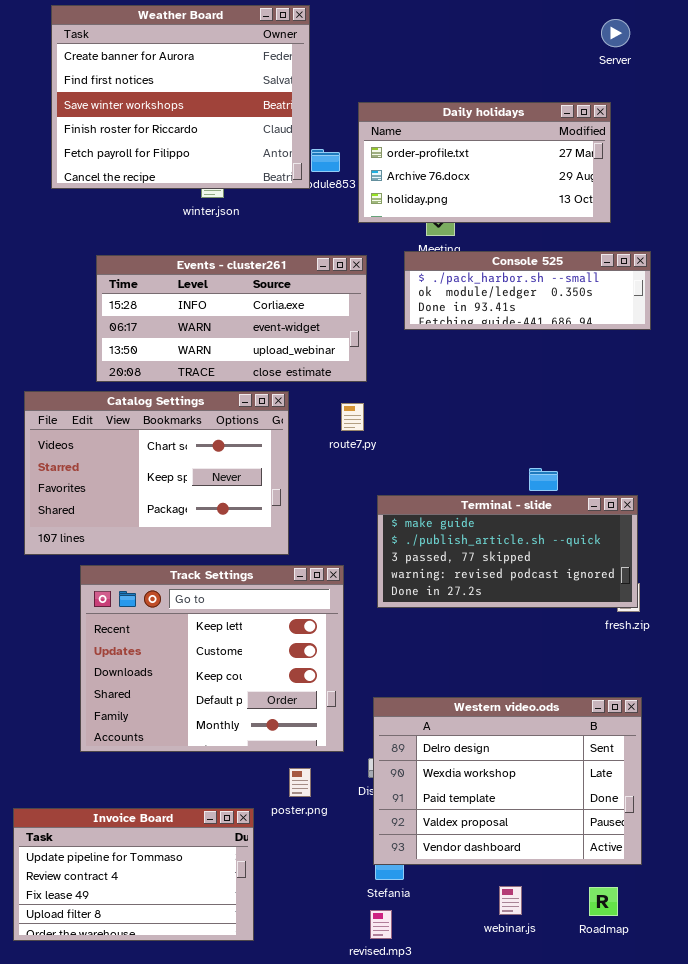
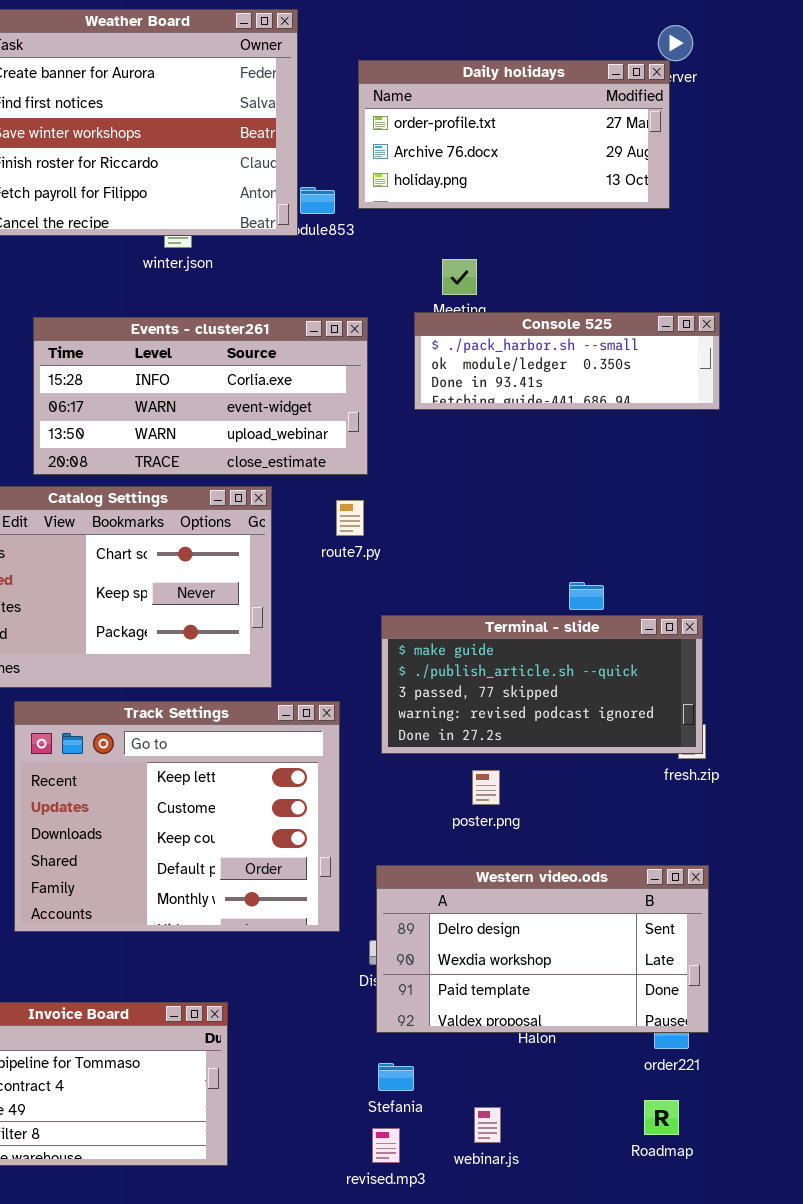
Daily holidays: [358,102,611,223] -> [358,60,670,209], moved
Western video.ods: [373,697,642,865] -> [376,865,709,1033], resized
poster.png: [289,768,311,797] -> [472,770,500,805], moved
webinar.js: [499,886,522,915] -> [474,1107,501,1143], moved

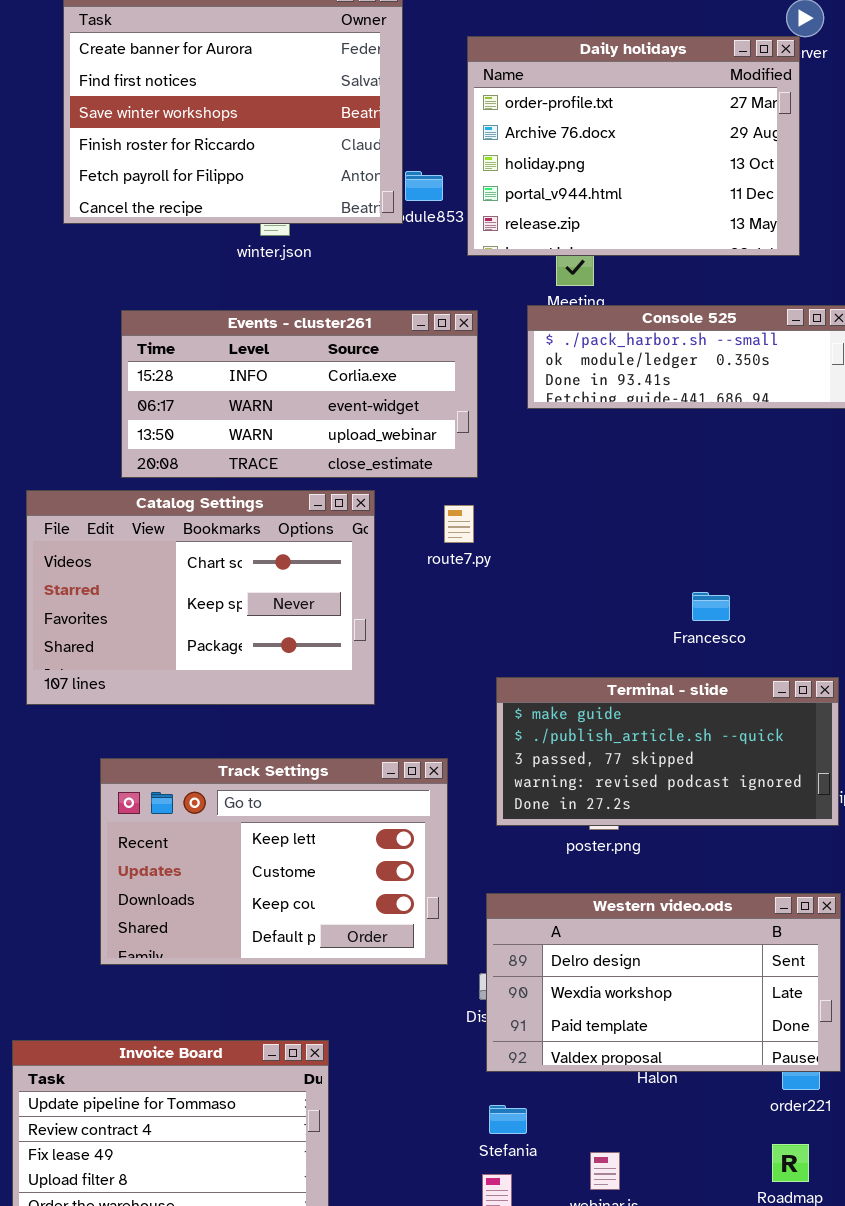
Daily holidays: [358,60,670,209] -> [467,36,800,256], resized
Terminal - slide: [381,615,703,754] -> [496,677,839,826], moved
Track Settings: [14,701,340,932] -> [100,758,448,965], resized

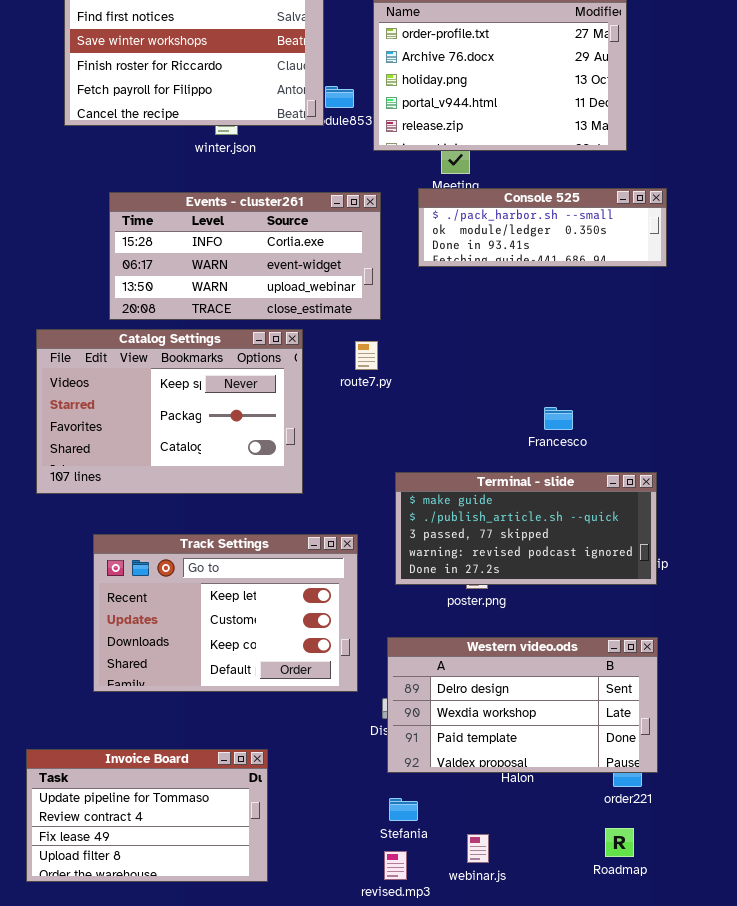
Catalog Settings: [26,490,375,705] -> [36,329,303,494], scrolled down 1 row

